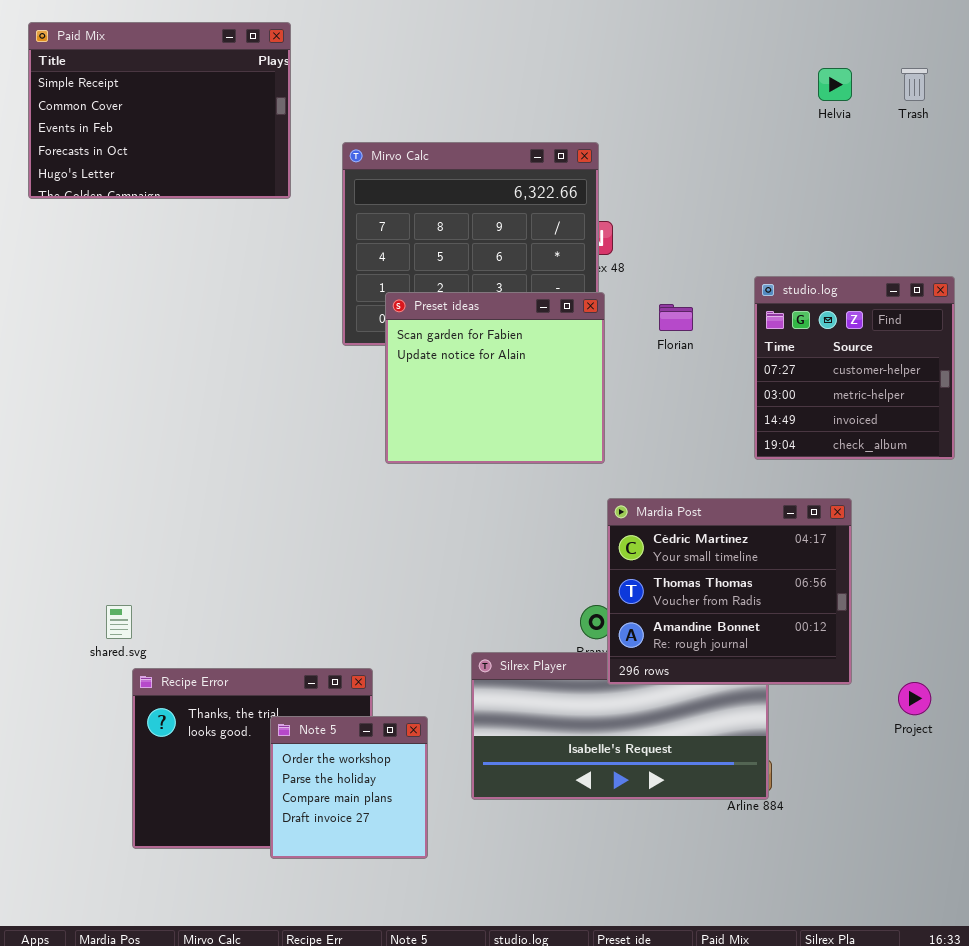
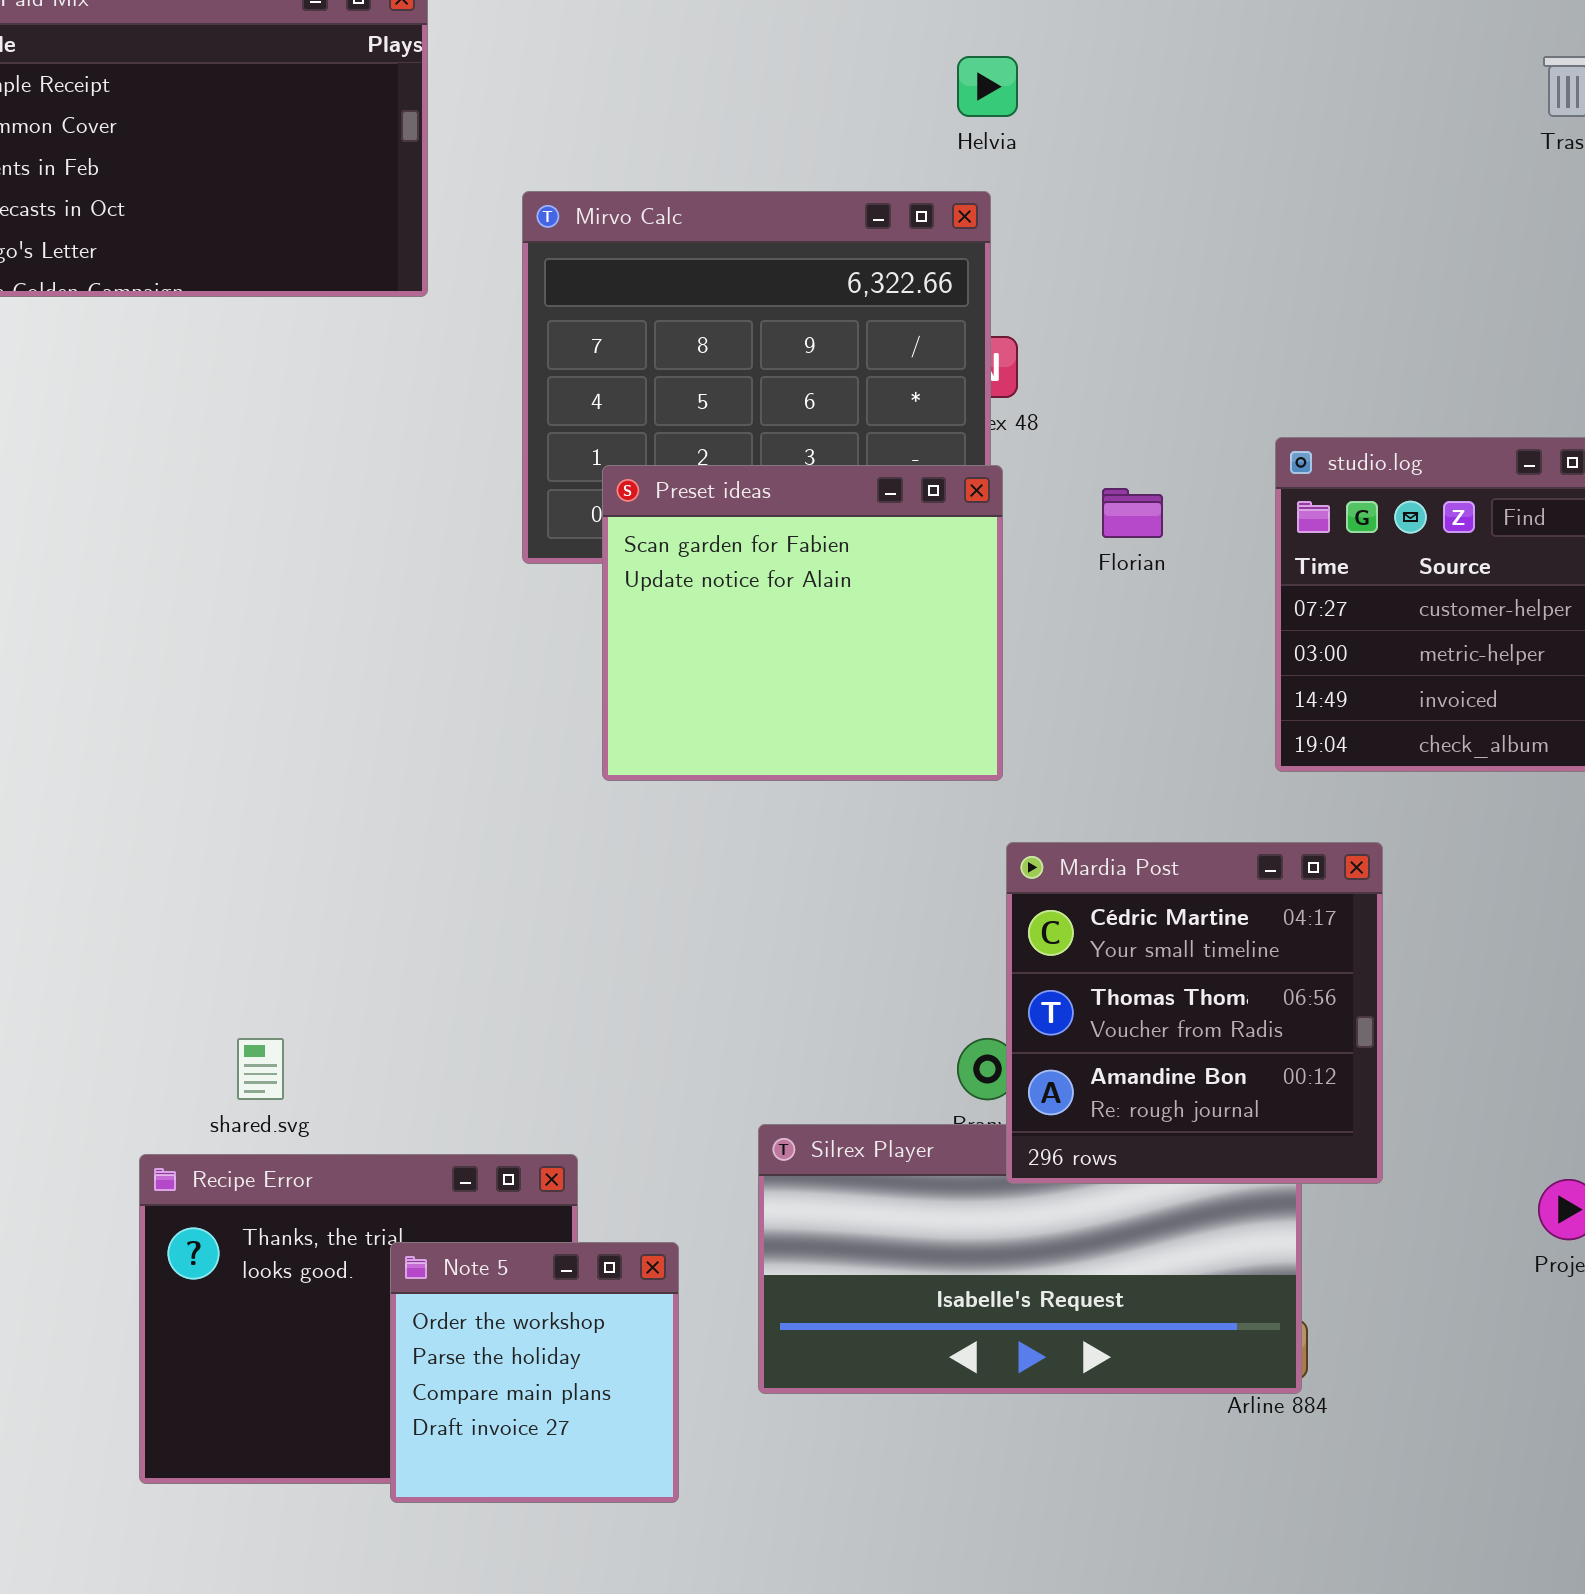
Helvia: [818,68,852,101] -> [957,56,1018,117], moved
Mardia Post: [607,498,852,685] -> [1006,842,1383,1184], resized
shared.svg: [106,605,132,639] -> [237,1038,284,1100], moved

